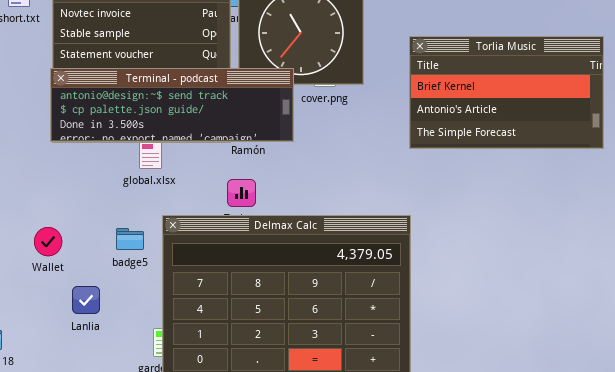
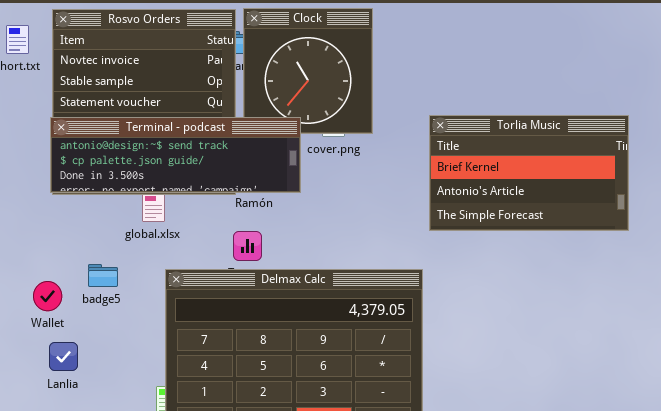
Torlia Music: [409,36,604,149] -> [429,115,629,231], moved
badge5: [116,228,144,250] -> [88,264,118,287], moved
Lanlia: [72,286,100,314] -> [49,342,78,371], moved

